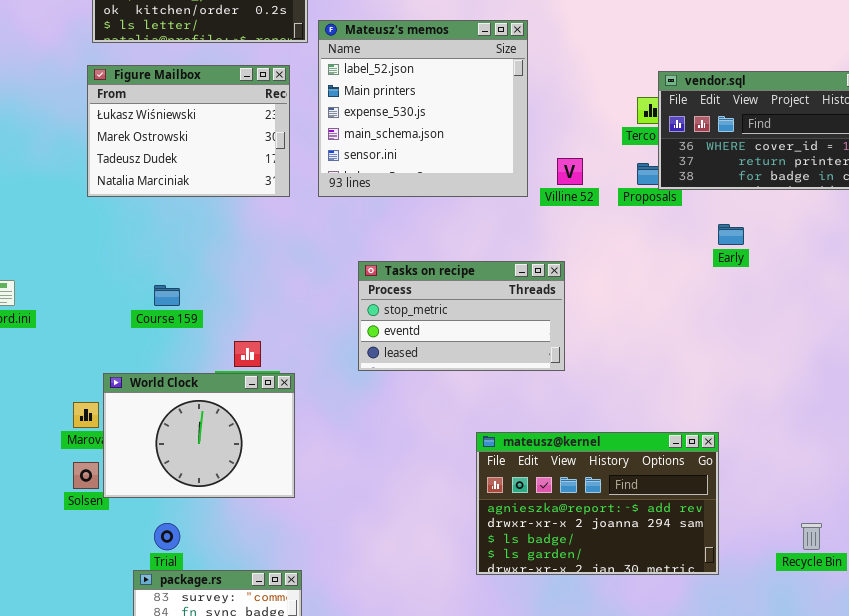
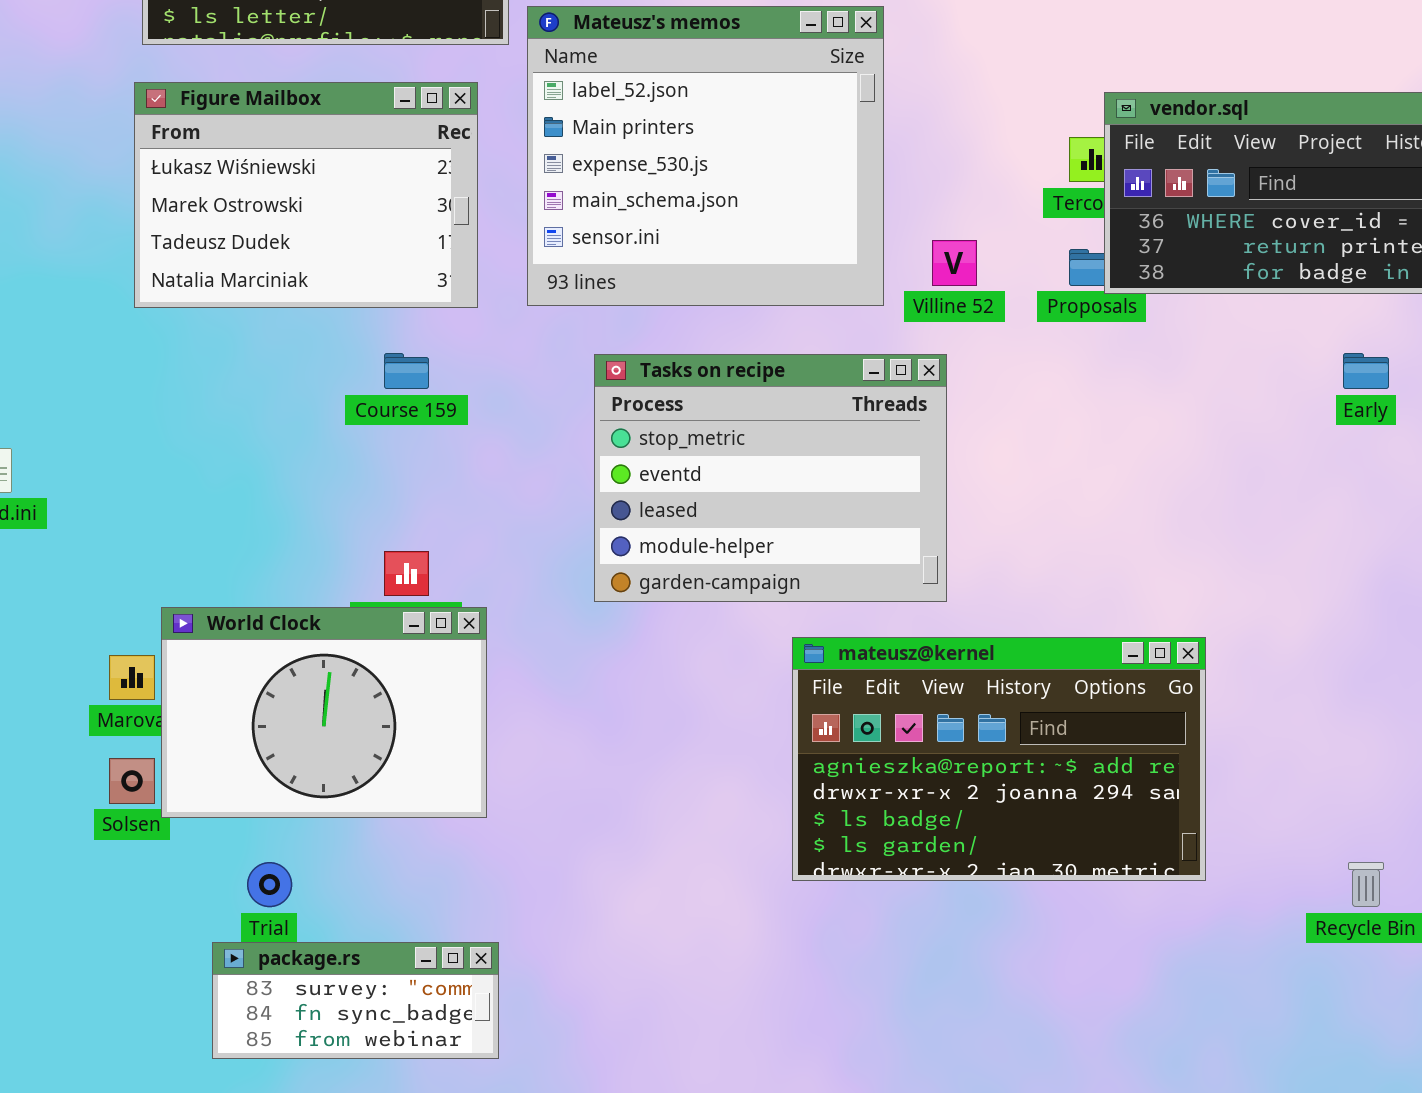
Early: [718,224,744,245] -> [1343,353,1389,389], moved
Tasks on recipe: [358,261,565,371] -> [594,354,947,602], resized
Course 159: [154,285,180,306] -> [384,353,429,389], moved
mateusz@kernel: [476,432,719,575] -> [792,637,1206,881], moved

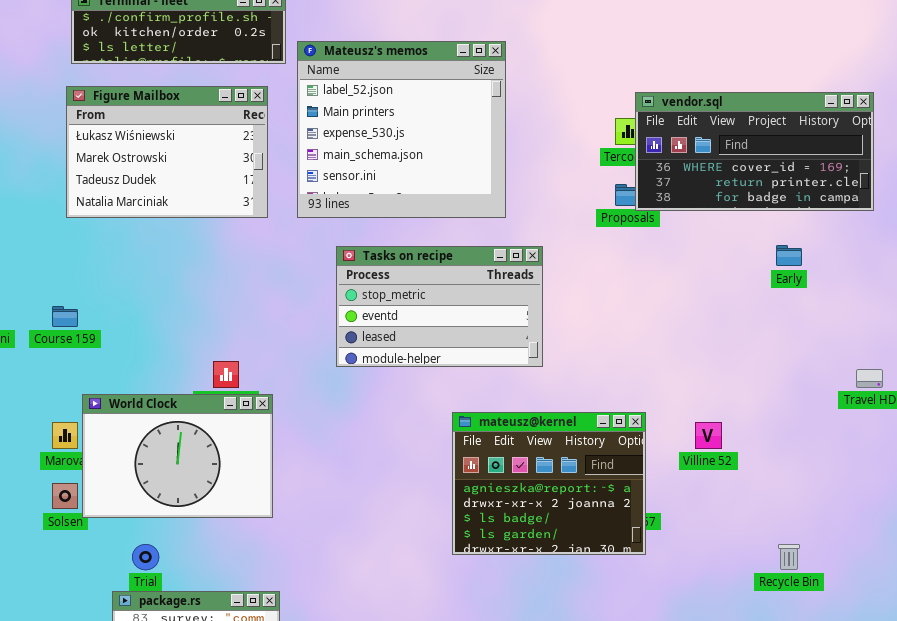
Villine 52: [932,240,977,286] -> [695,422,722,449], moved
Course 159: [384,353,429,389] -> [52,306,78,327], moved
Tasks on recipe: [594,354,947,602] -> [336,246,543,367], resized
mateusz@kernel: [792,637,1206,881] -> [452,412,646,555], resized

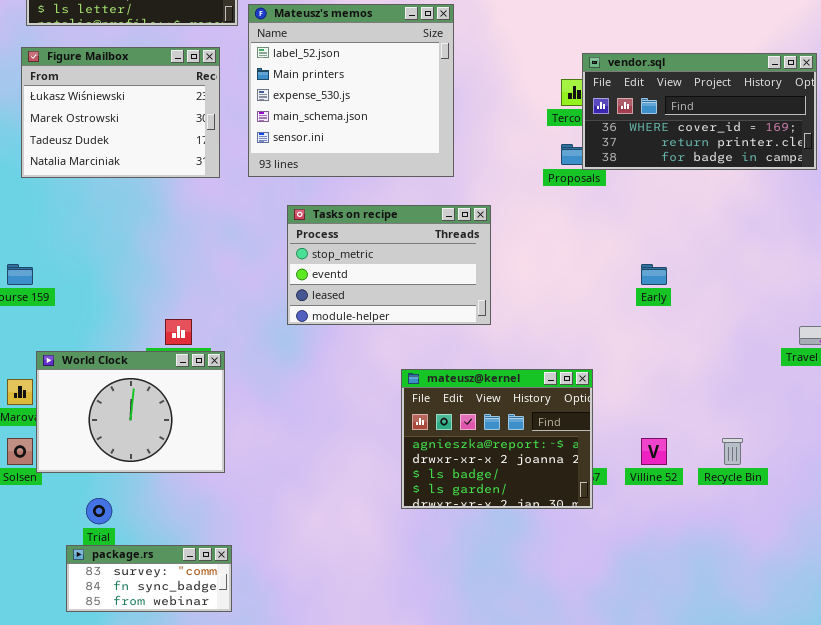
Early: [776,245,802,266] -> [641,264,667,285], moved
Villine 52: [695,422,722,449] -> [641,438,667,465], moved
Recycle Bin: [778,544,800,570] -> [722,438,743,465], moved

